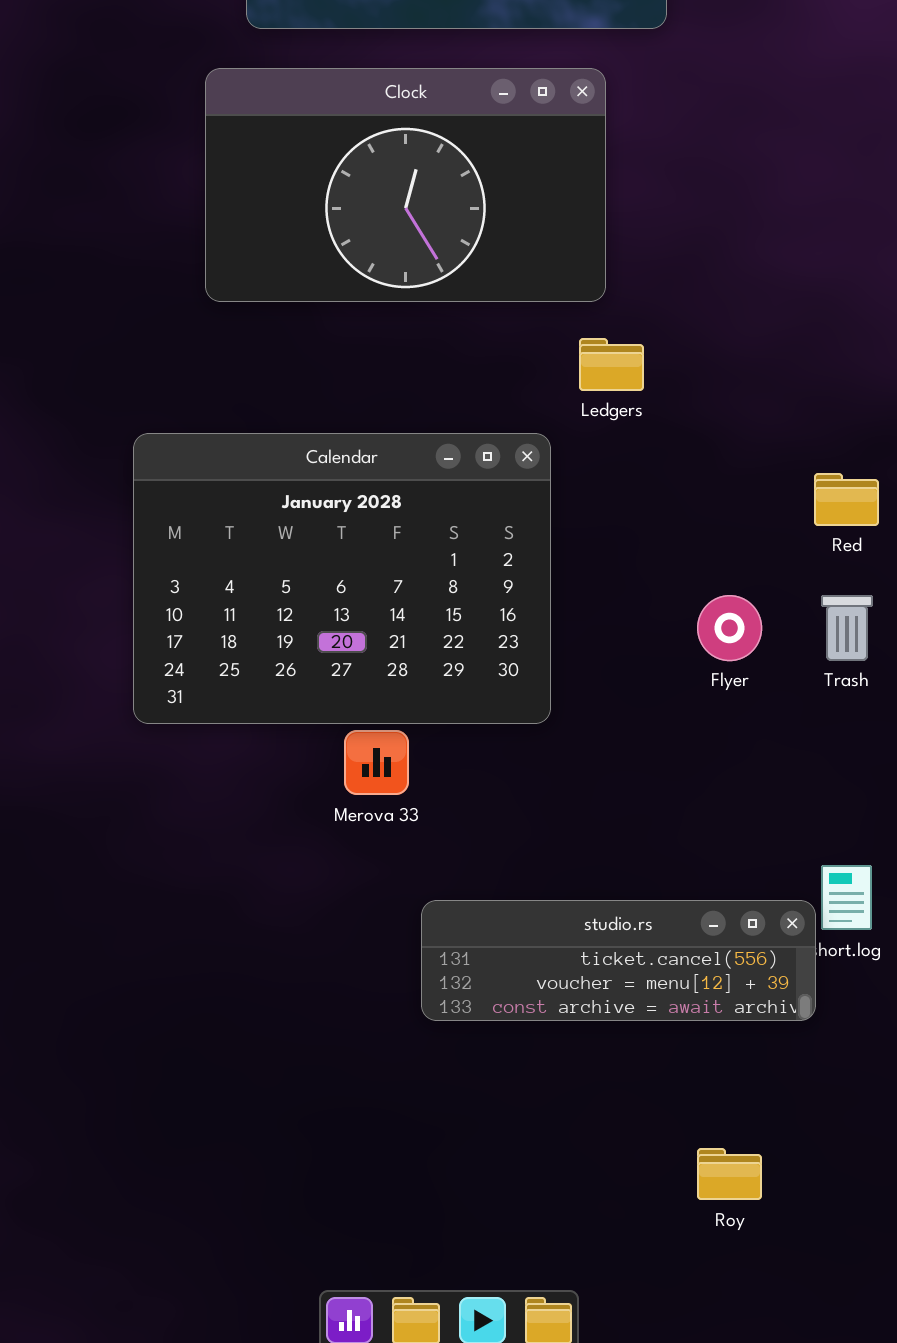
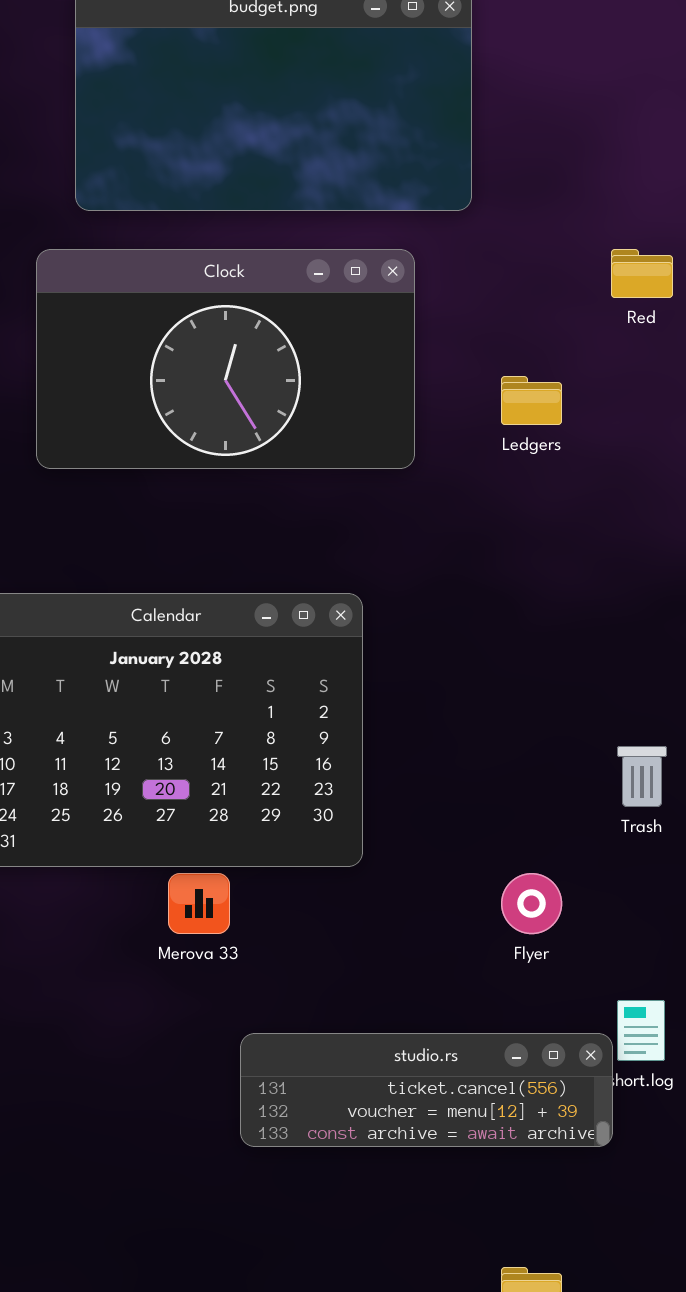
Ledgers: [579,338,644,391] -> [501,376,562,425], moved
Red: [814,473,879,526] -> [611,249,673,298], moved
Flyer: [697,595,762,661] -> [501,873,562,934], moved

